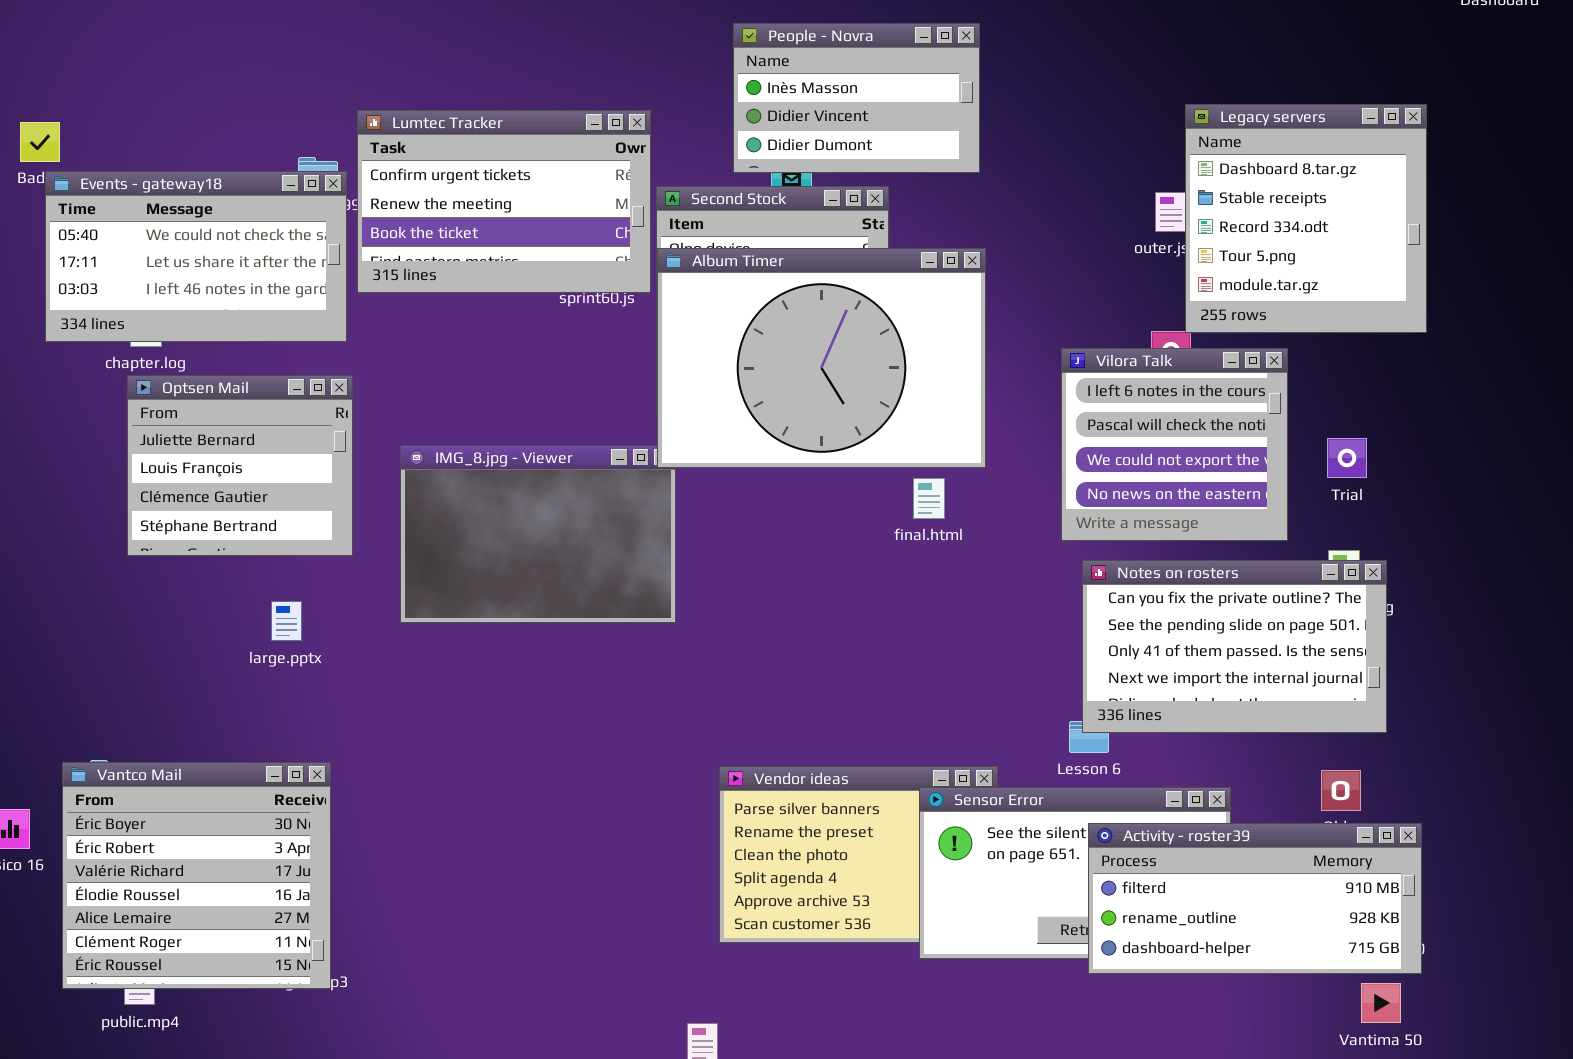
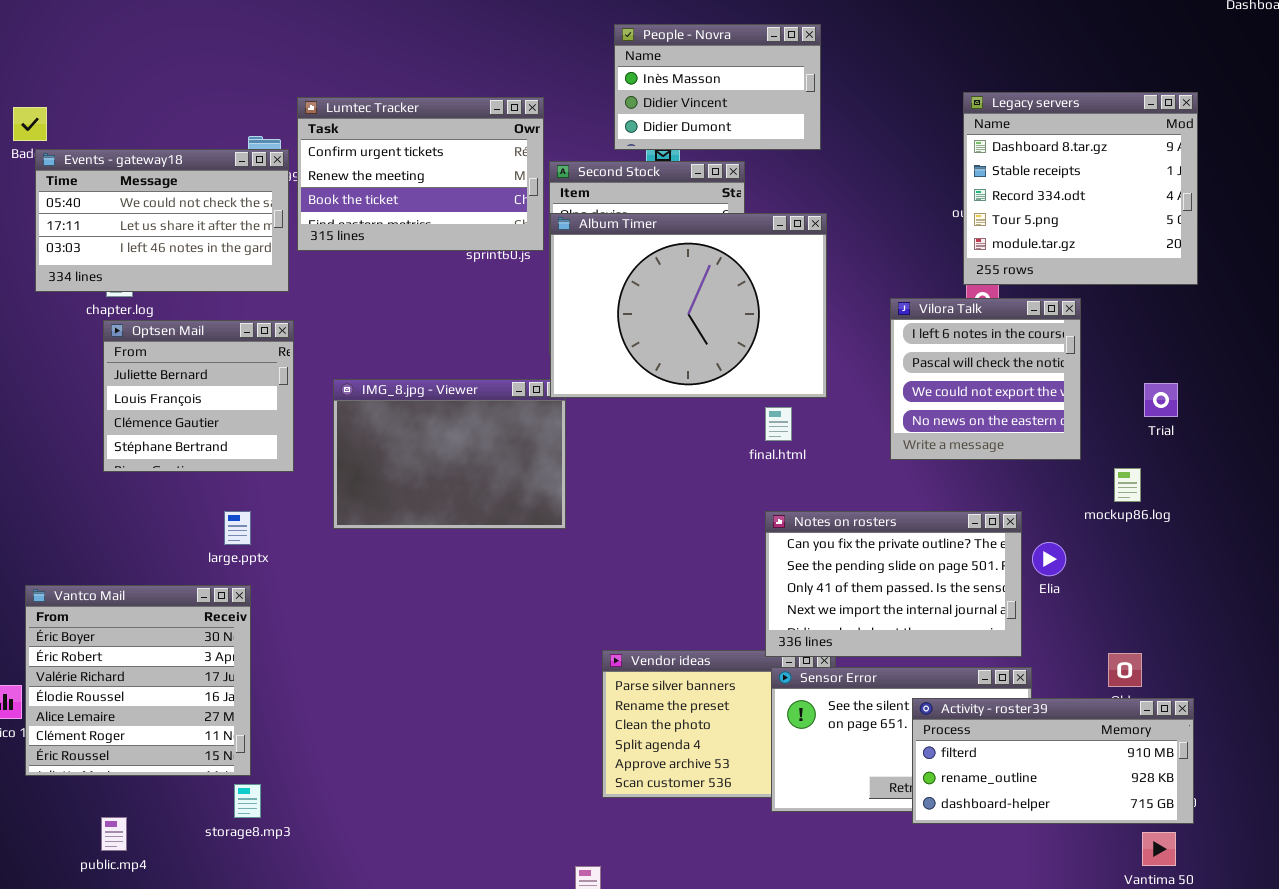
Legacy servers: [1185,104,1427,333] -> [963,92,1198,285], resized
Trial: [1327,438,1367,478] -> [1144,383,1178,417], moved
Notes on rosters: [1082,560,1387,733] -> [765,511,1022,657], moved
Vantco Mail: [62,762,331,989] -> [25,585,251,776], moved

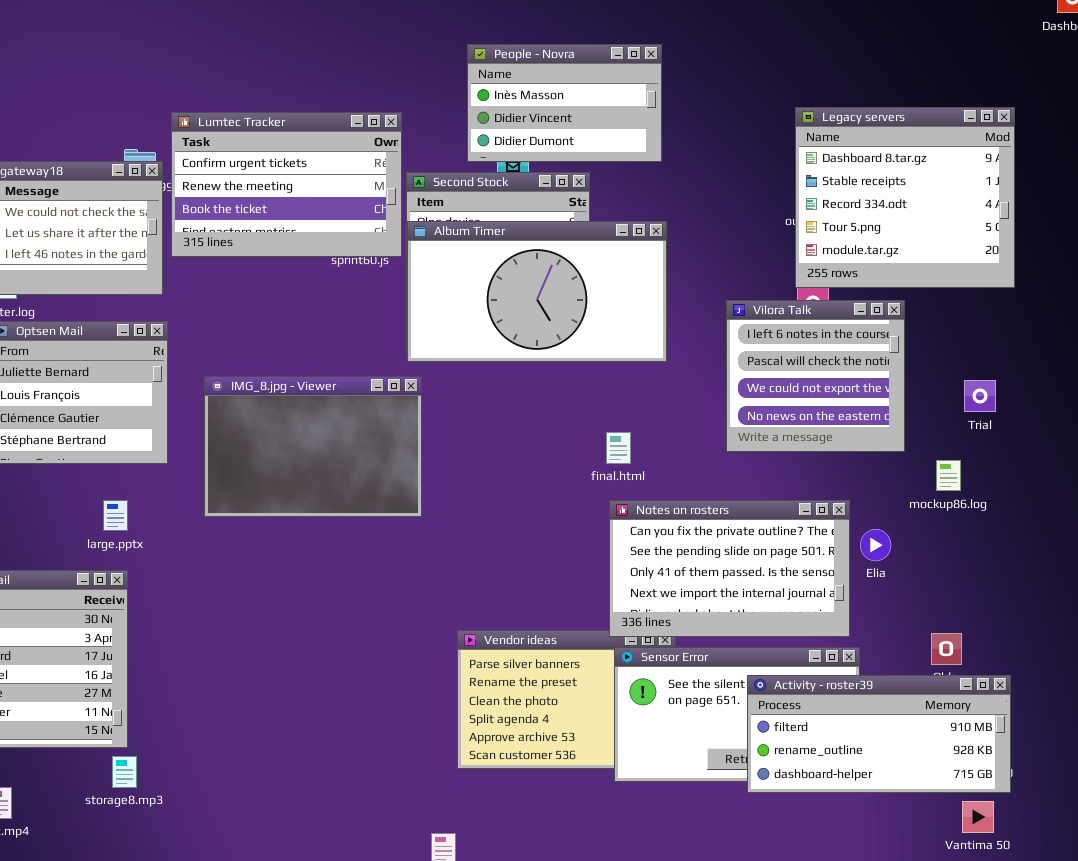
Album Timer: [550,213,827,398] -> [407,221,667,362], resized
final.html: [765,407,792,441] -> [606,432,631,464], moved

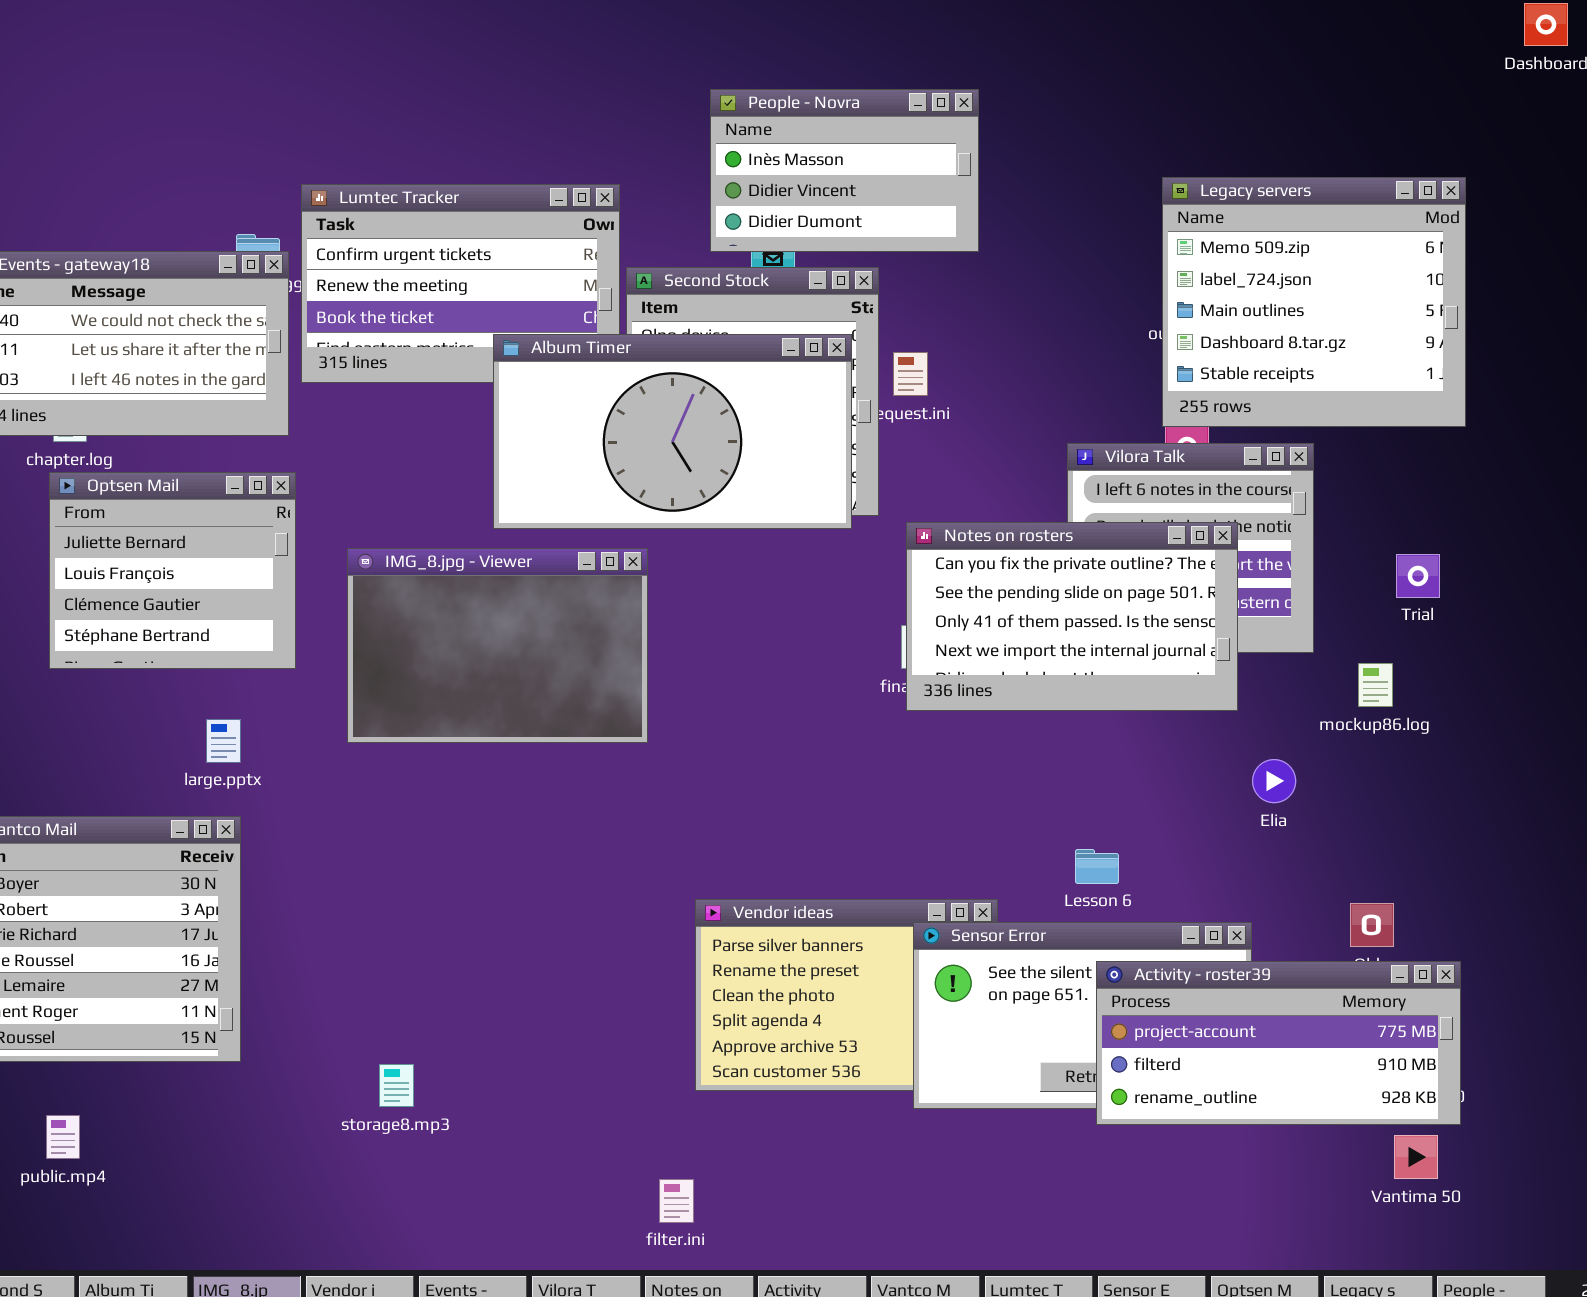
Legacy servers: [795,107,1015,288] -> [1162,177,1466,427], scrolled up 3 rows
Album Timer: [407,221,667,362] -> [493,334,852,529], moved
Notes on rosters: [609,500,850,637] -> [906,522,1238,711], moved
Activity - roster39: [747,675,1011,793] -> [1096,961,1461,1125], scrolled up 1 row
storage8.mp3: [112,756,137,788] -> [379,1064,414,1107], moved

